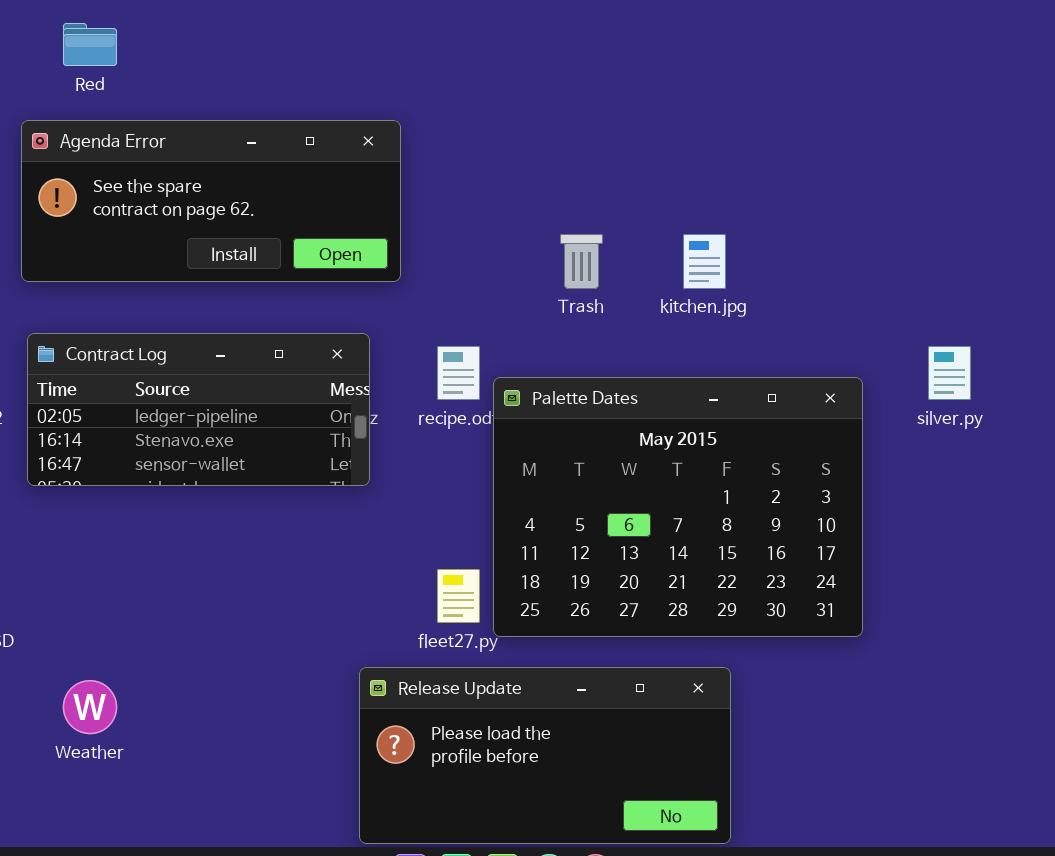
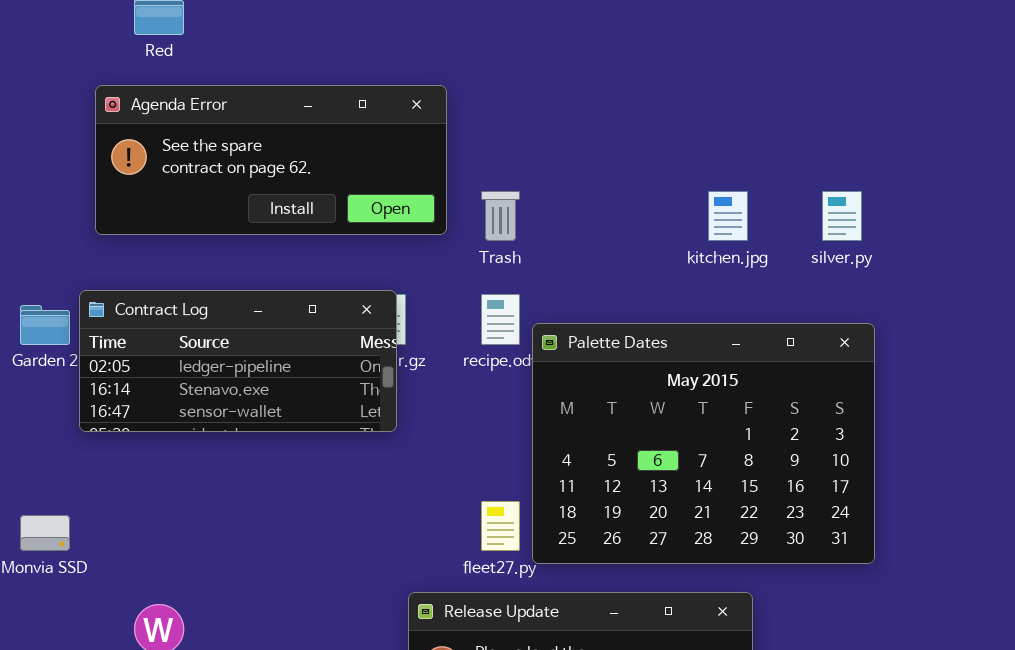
Trash: [560,234,603,289] -> [481,191,520,241], moved
Contract Log: [27,333,370,486] -> [79,290,397,432], moved
silver.py: [928,346,971,400] -> [822,191,862,241], moved

